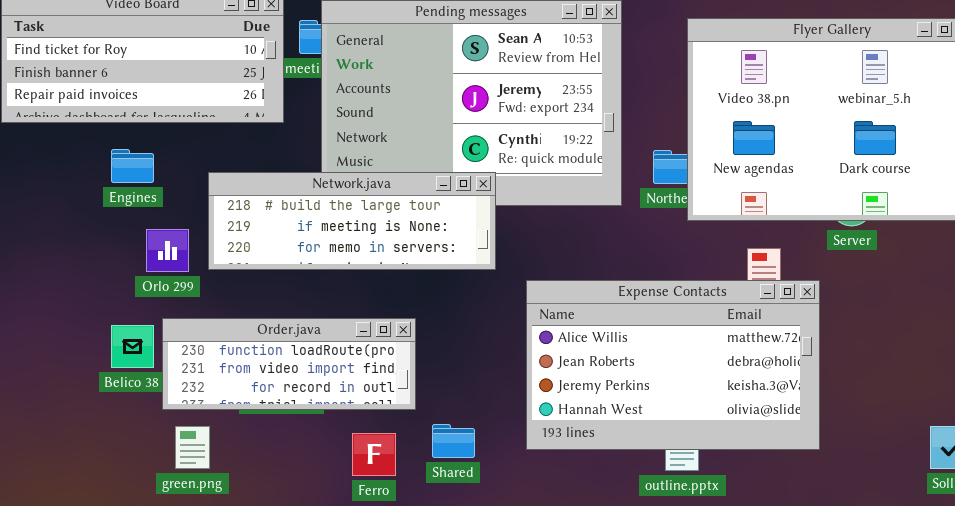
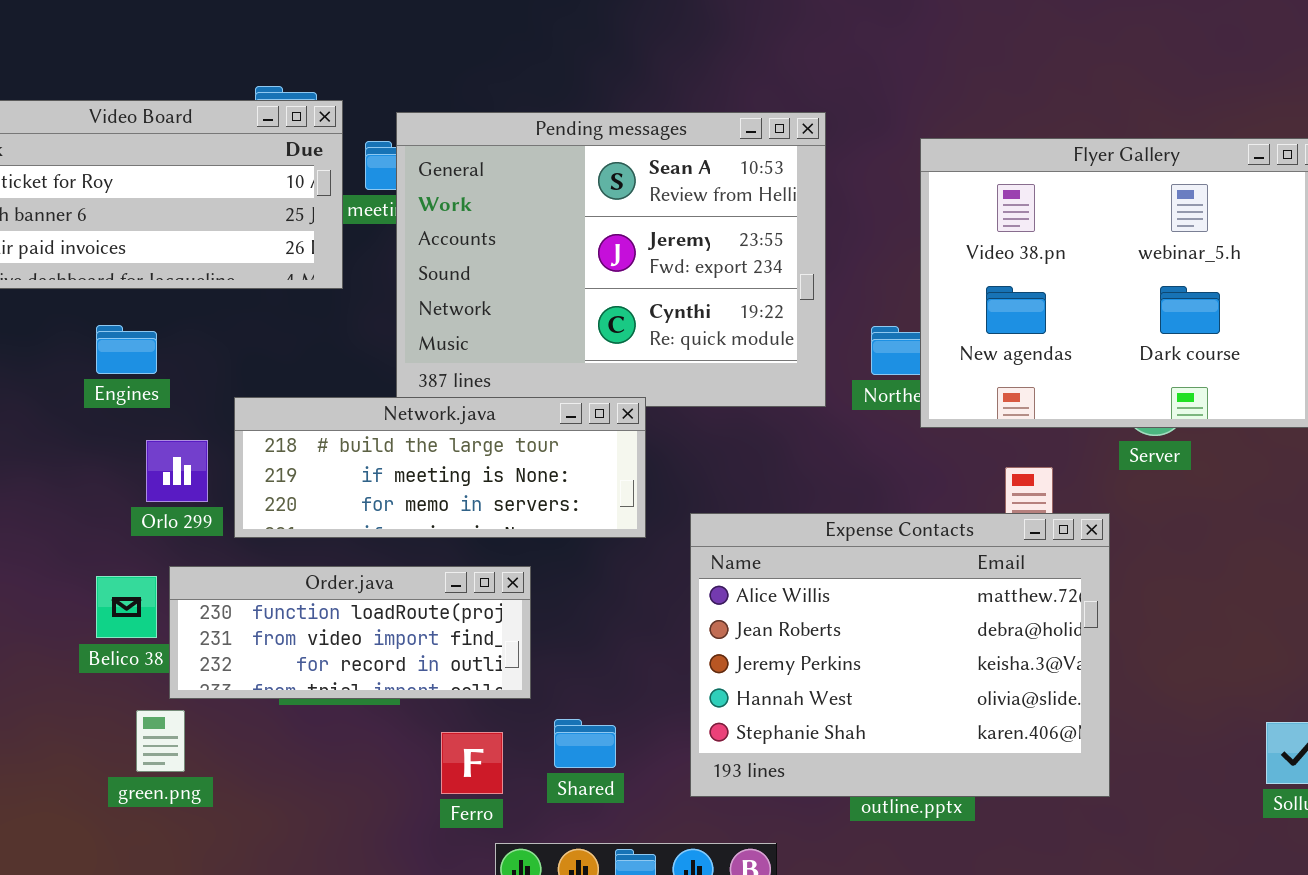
Network.java: [208,172,496,270] -> [234,397,646,538], moved
Expense Contacts: [526,280,820,450] -> [690,513,1110,797], resized
green.png: [175,426,210,469] -> [136,710,185,772], moved

